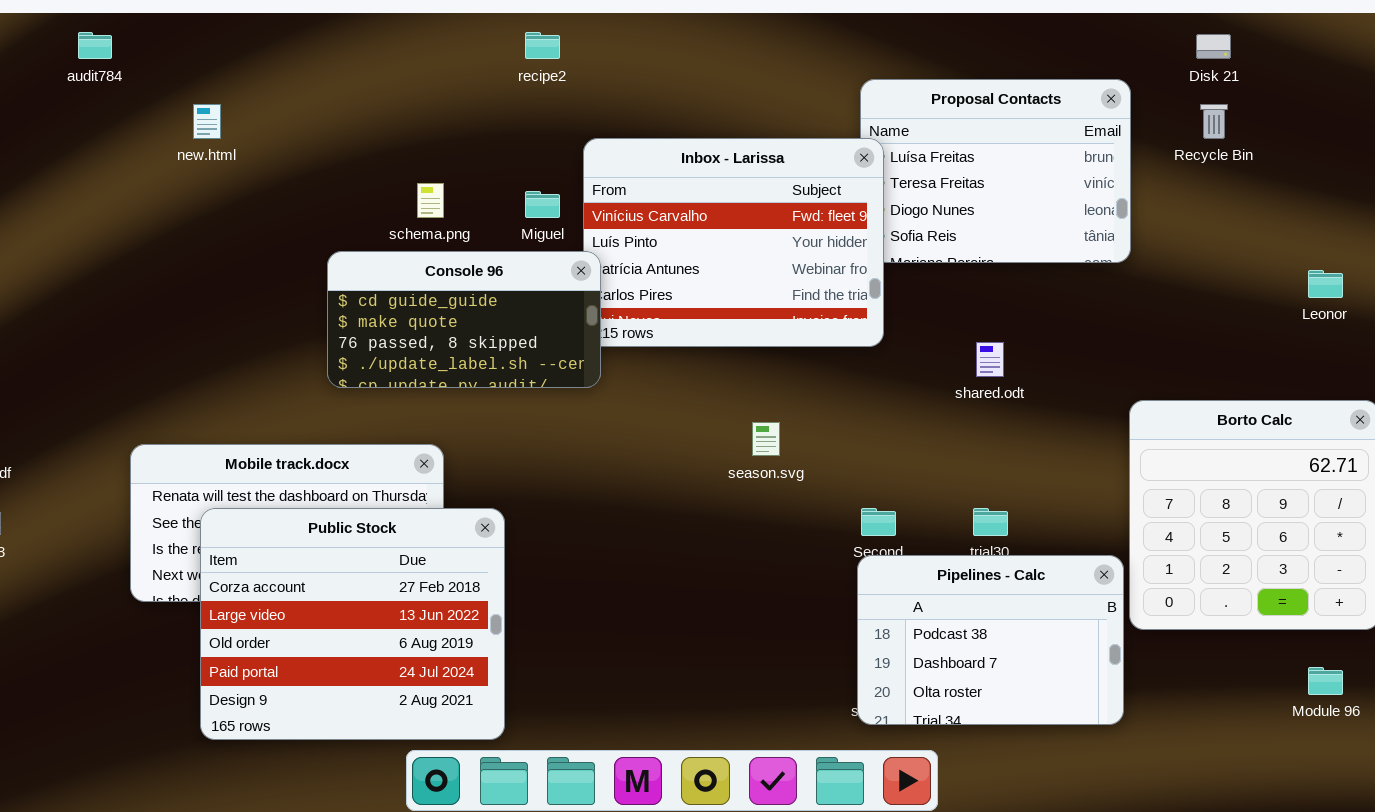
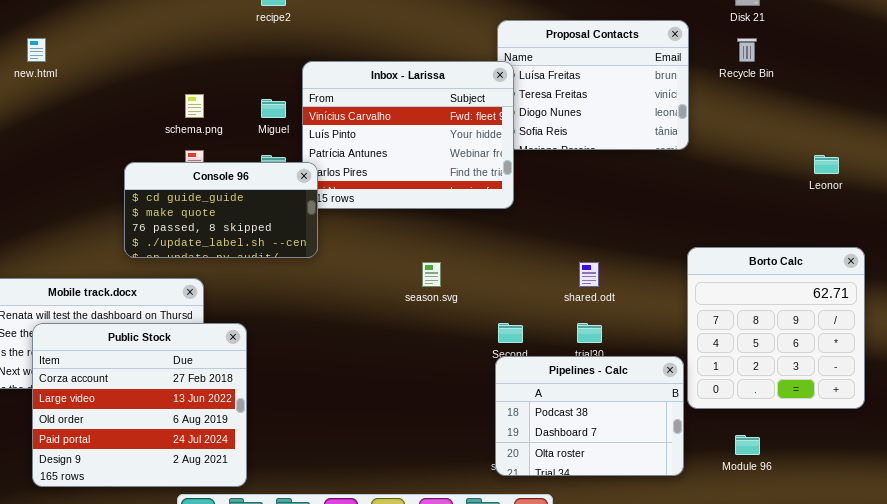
Console 96: [327,251,601,388] -> [124,162,318,258], moved
shared.odt: [976,342,1004,377] -> [579,262,599,287], moved
Module 96: [1308,667,1343,695] -> [735,435,760,455], moved

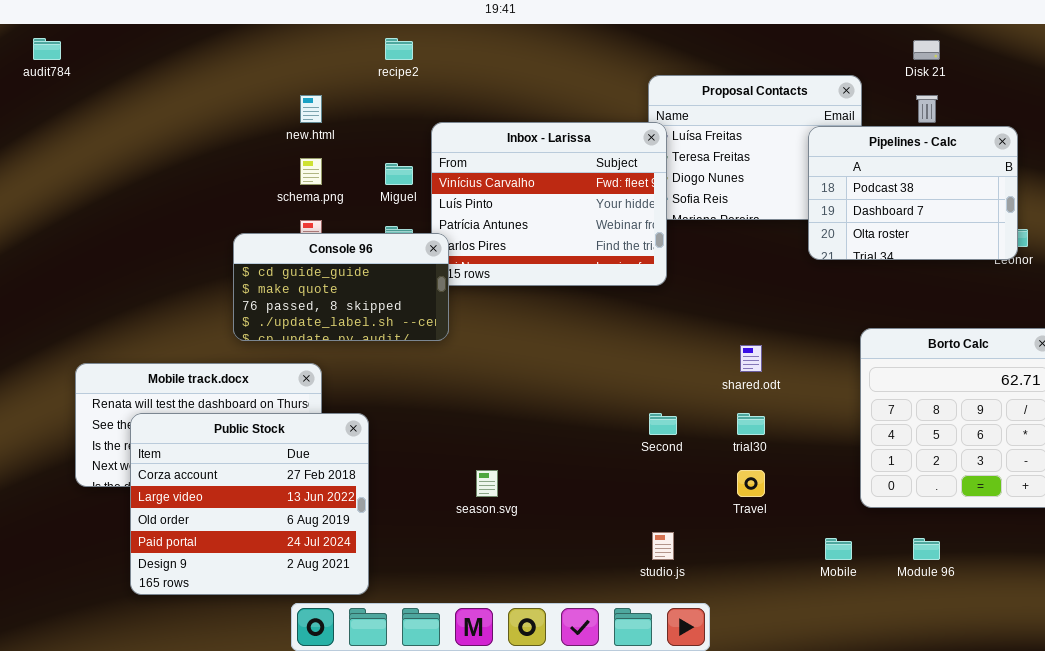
new.html: [27,38,46,62] -> [300,95,322,123], moved
season.svg: [422,262,441,287] -> [476,470,498,497], moved
Pipelines - Calc: [495,356,684,476] -> [808,126,1018,260], moved

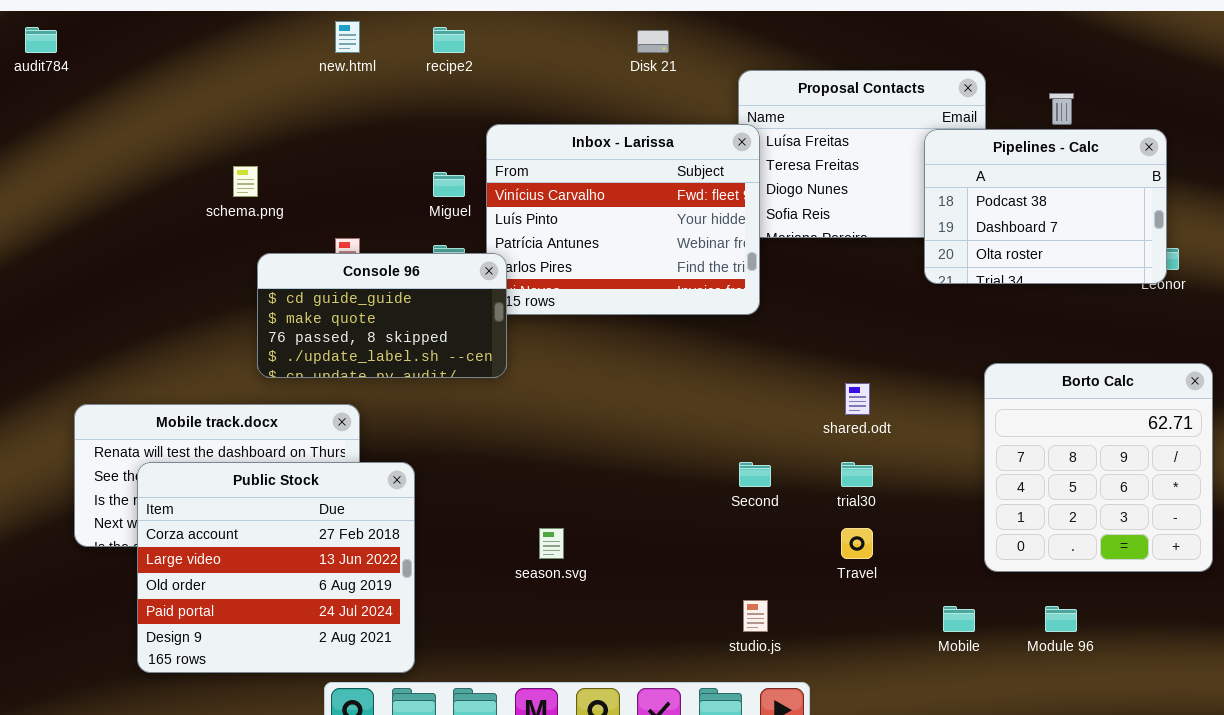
Disk 21: [913,40,940,60] -> [637,30,669,53], moved
new.html: [300,95,322,123] -> [335,21,360,53], moved
schema.png: [300,158,322,185] -> [233,166,258,197], moved

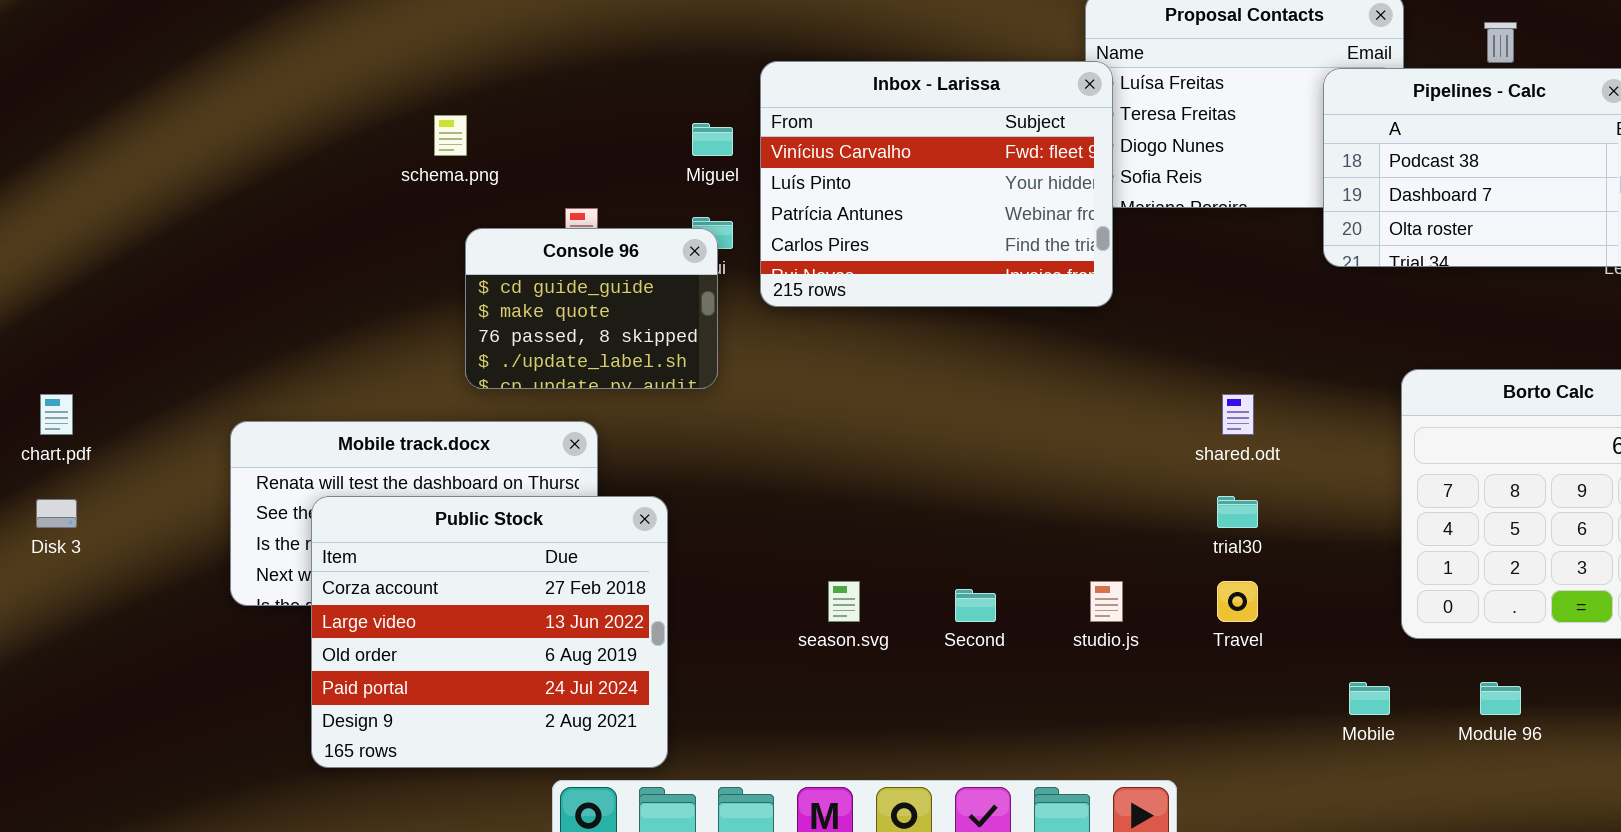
Console 96: [257,253,507,378] -> [465,228,718,389], resized
Second: [739,462,771,487] -> [955,589,996,622], moved
studio.js: [743,600,768,632] -> [1090,581,1123,622], moved

